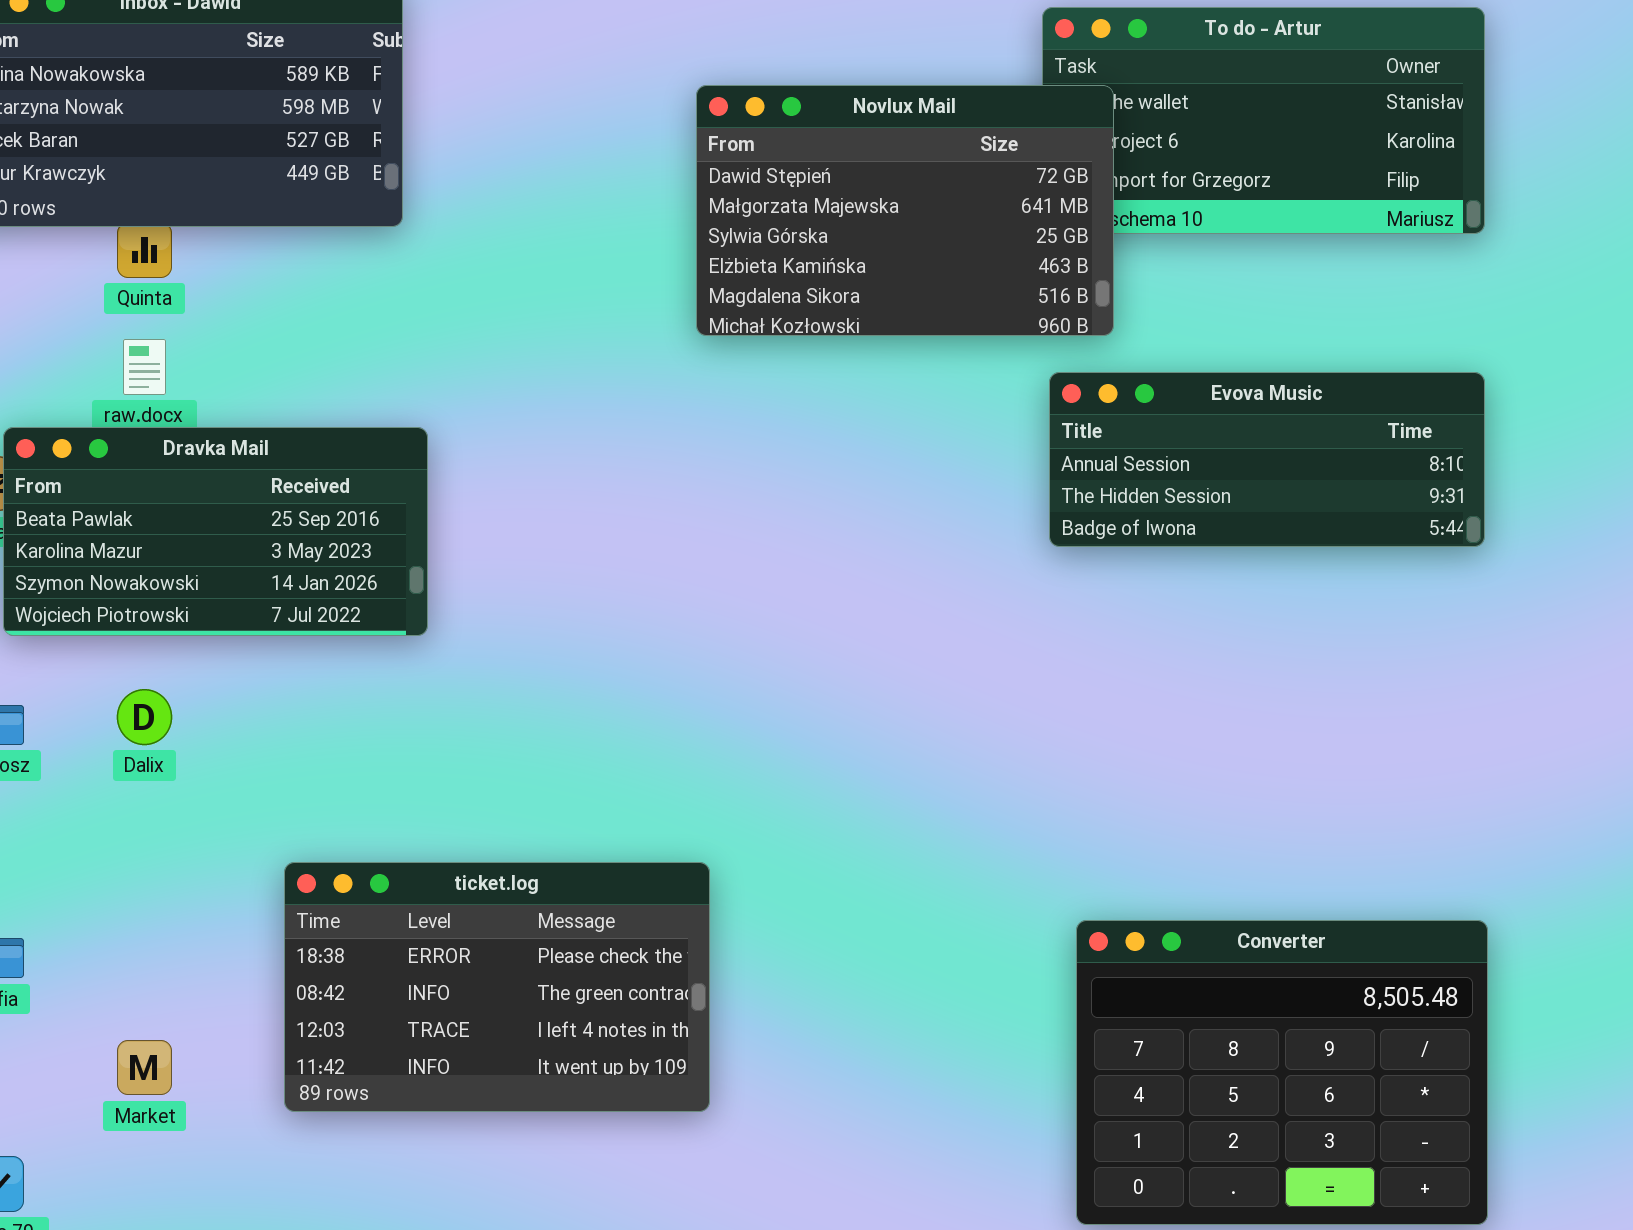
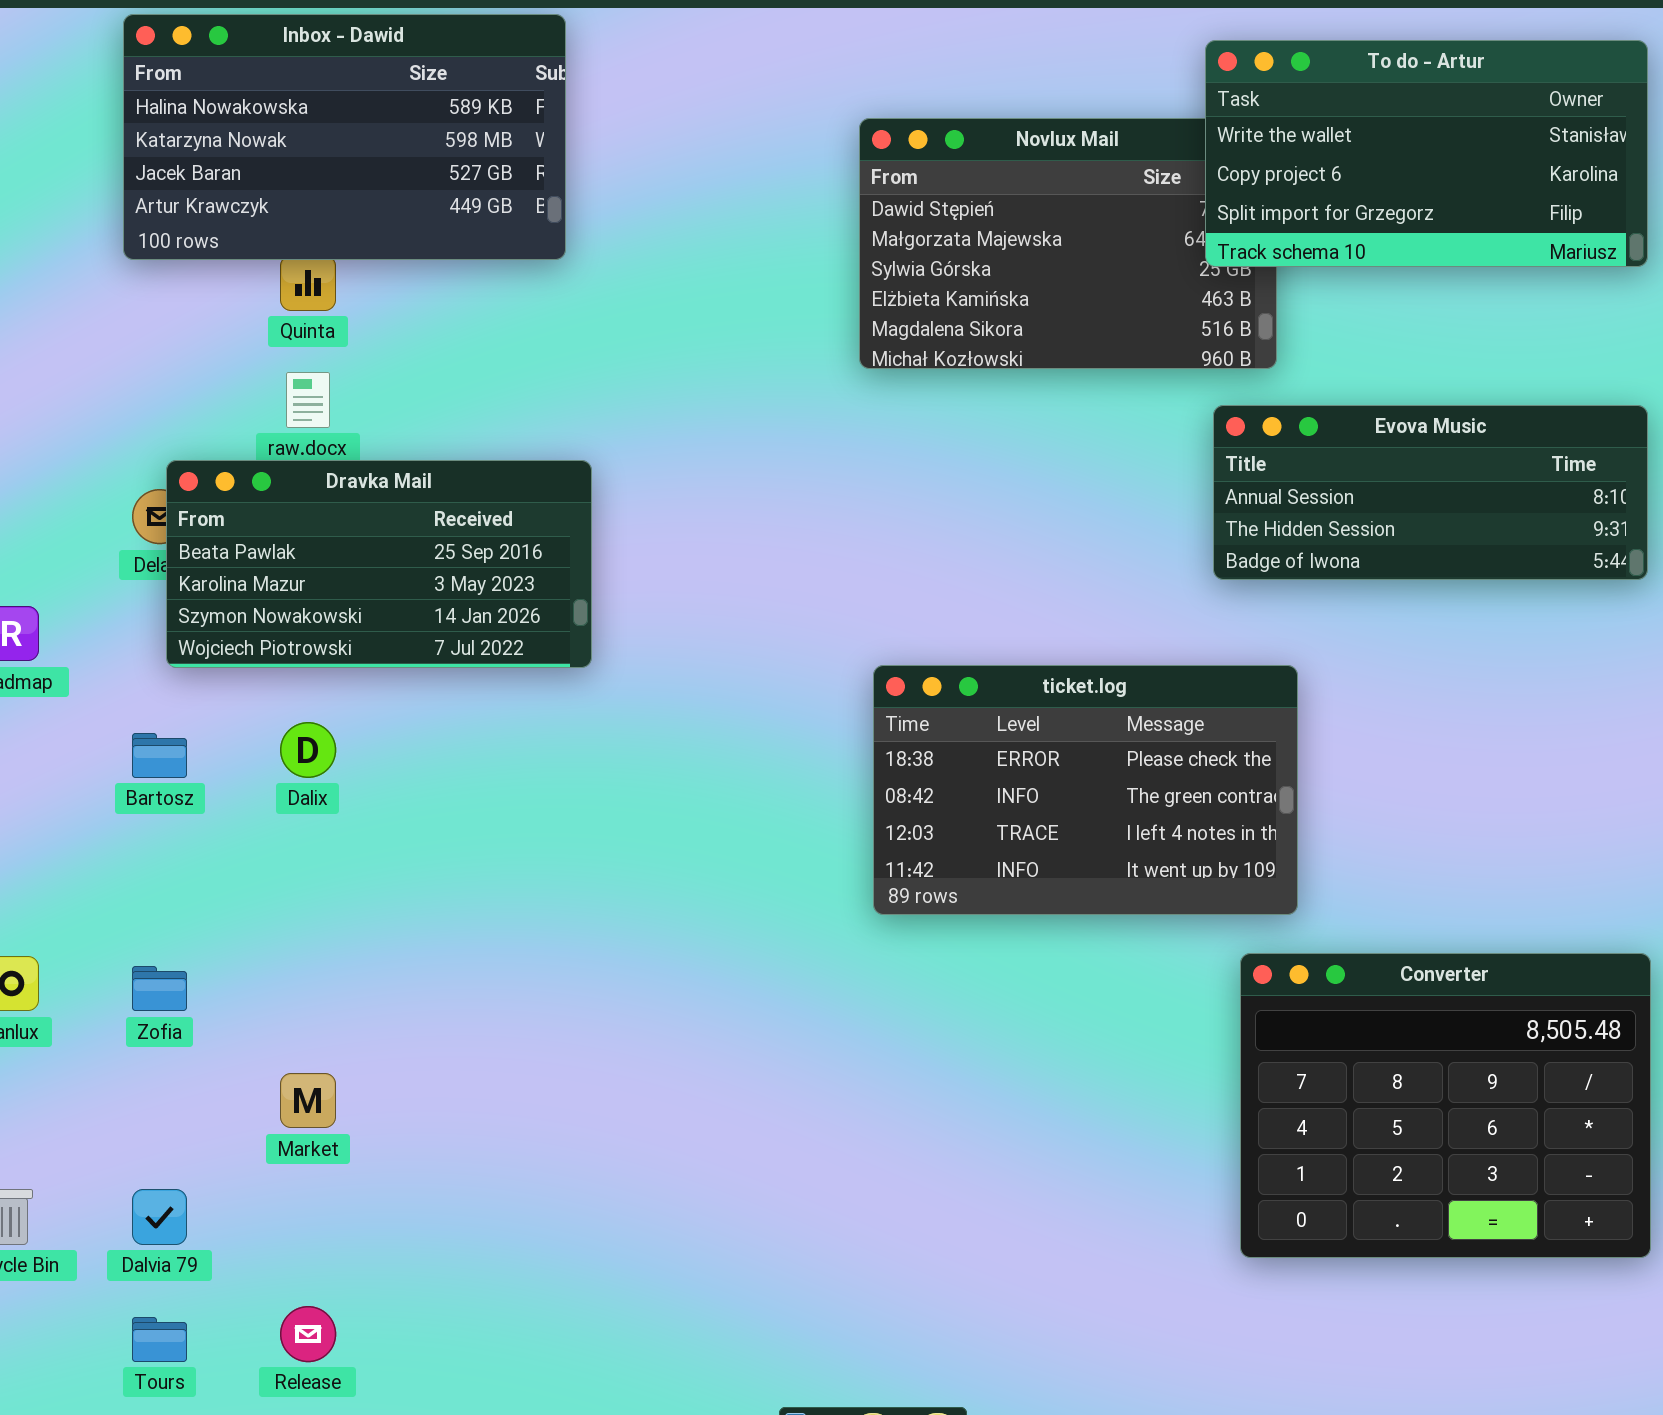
To do - Artur: [1042,7,1485,234] -> [1205,40,1648,267], raised
ticket.log: [284,862,710,1112] -> [873,665,1298,915], moved

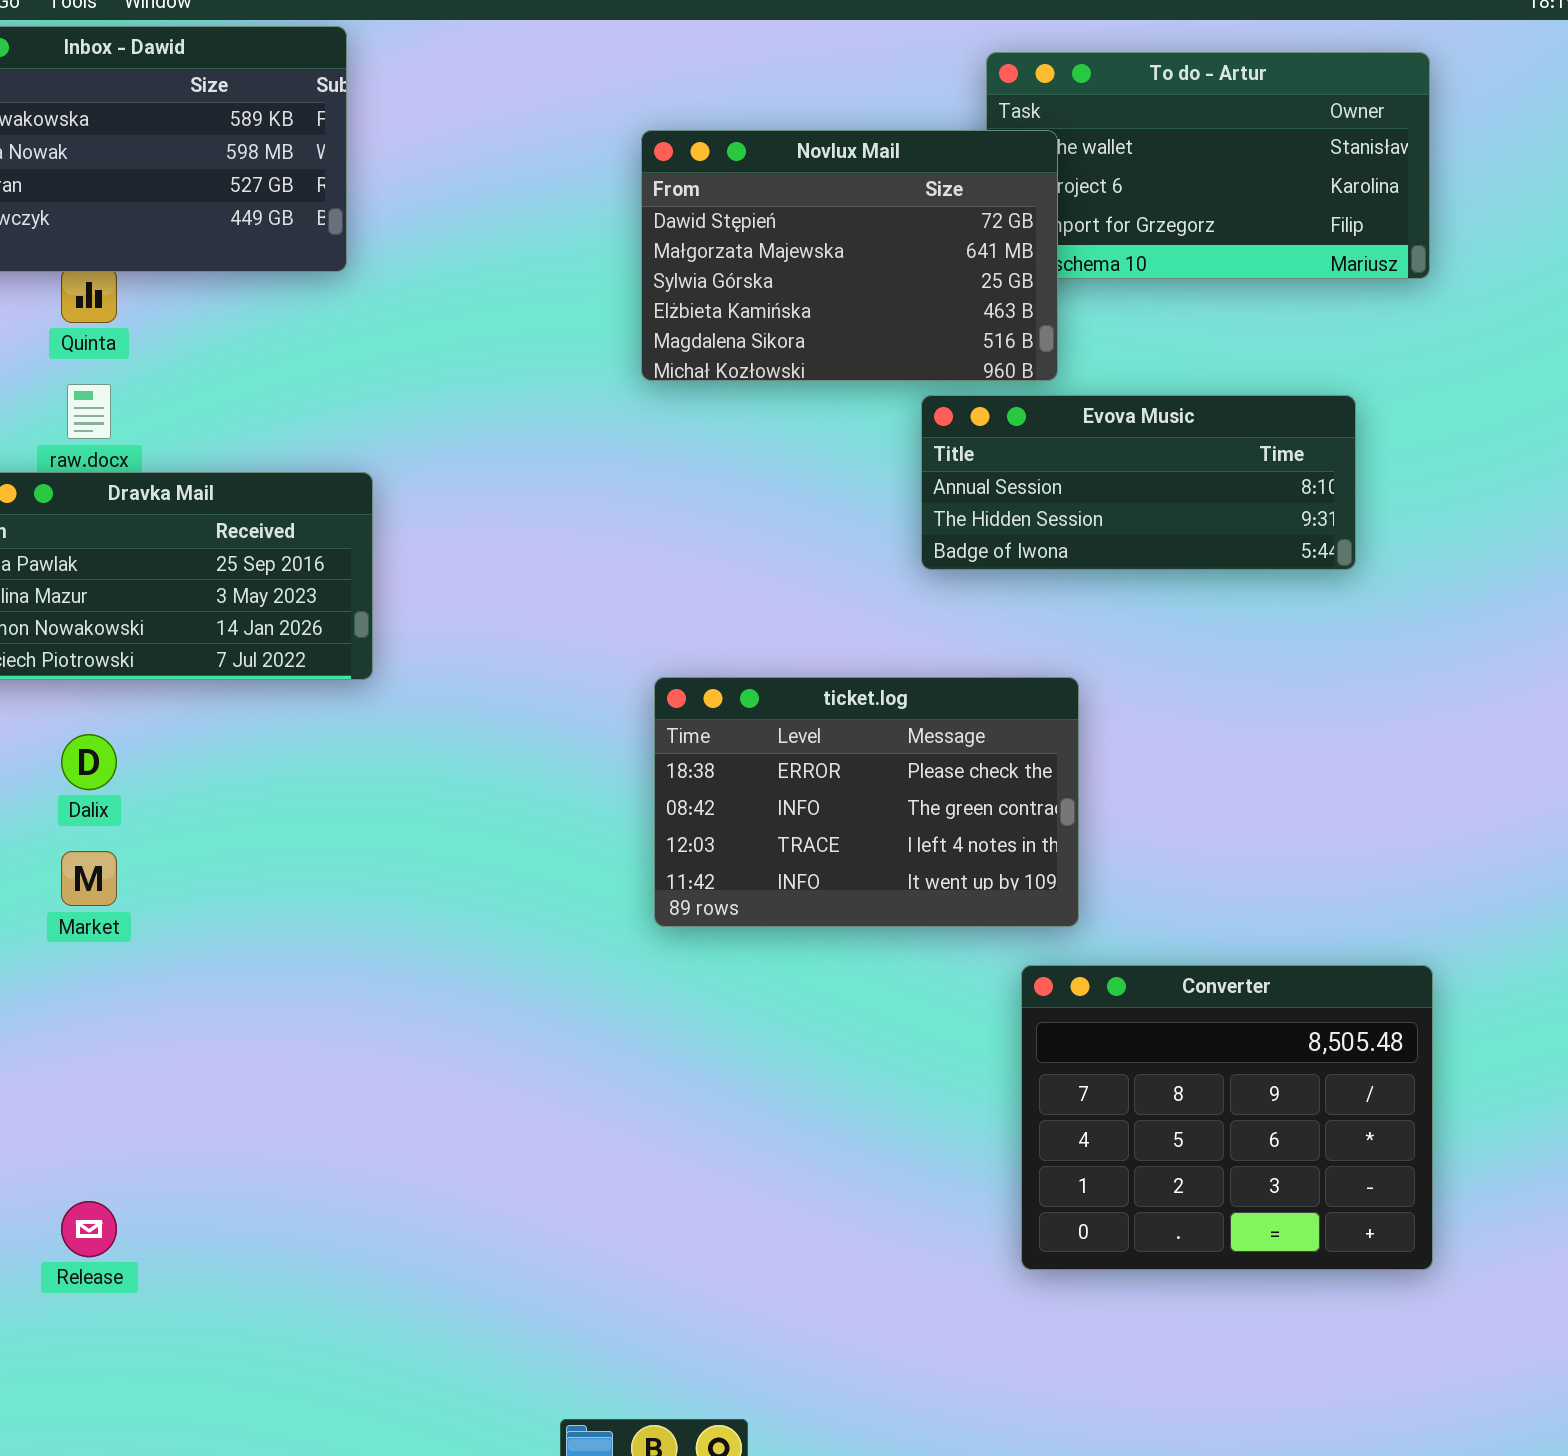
Novlux Mail: [859,118,1277,369] -> [641,130,1058,381], raised
Evova Music: [1213,405,1648,580] -> [921,395,1356,570], moved
Market: [280,1073,336,1128] -> [61,851,117,906], moved
Release: [280,1306,336,1362] -> [61,1201,117,1257], moved

